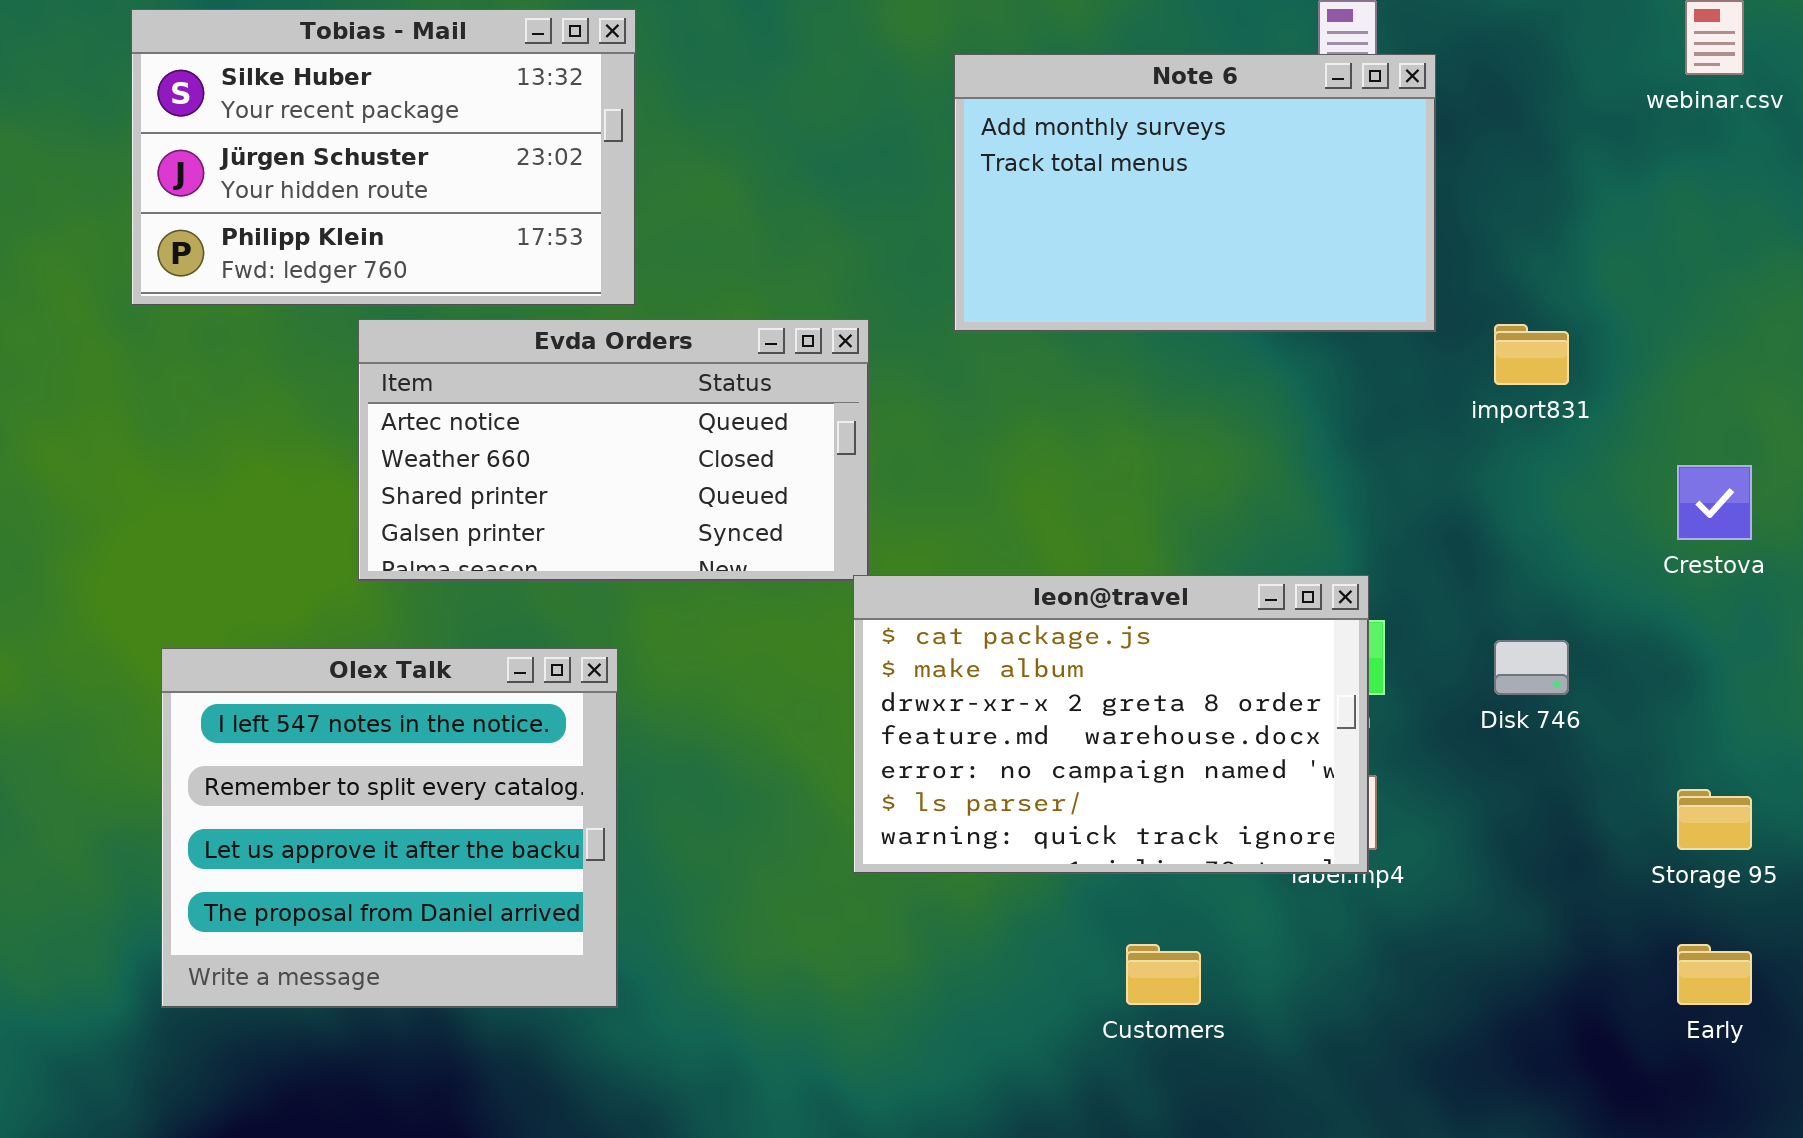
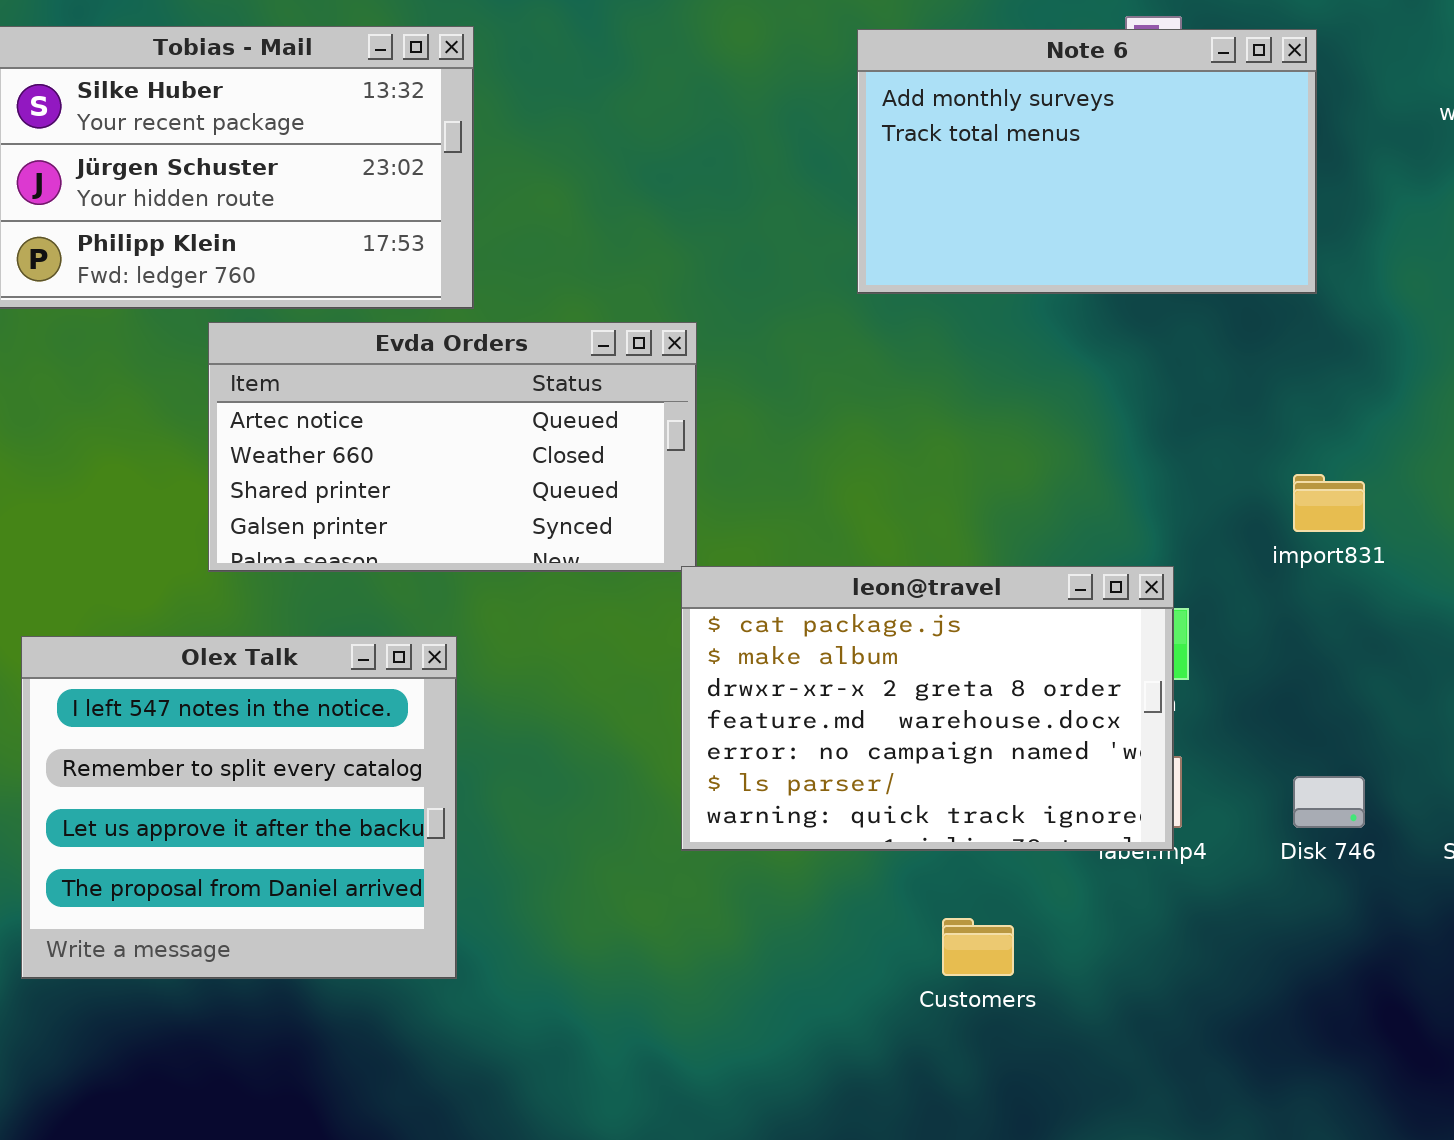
Note 6: [954,54,1436,332] -> [857,29,1317,294], moved
import831: [1494,324,1569,385] -> [1293,474,1365,532], moved
Disk 746: [1494,640,1569,695] -> [1293,776,1365,828], moved

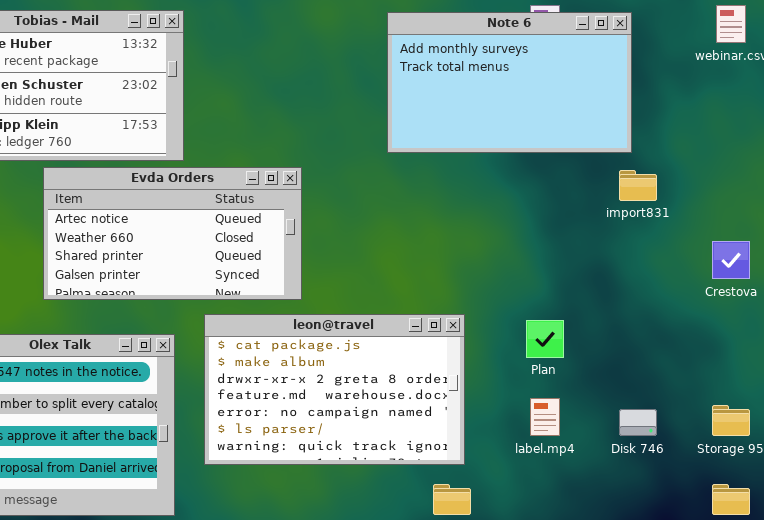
import831: [1293,474,1365,532] -> [619,170,657,201], moved
leon@travel: [681,566,1174,851] -> [204,314,465,465], moved

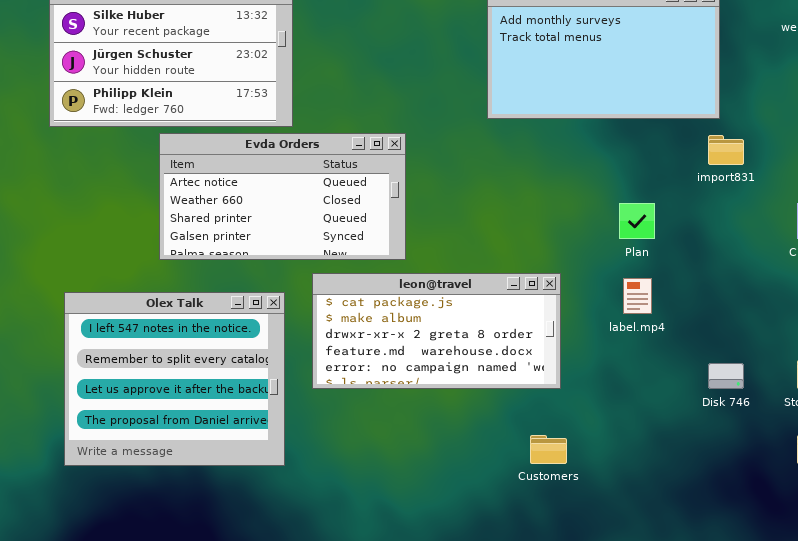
leon@travel: [204,314,465,465] -> [312,273,561,389], resized
Plan: [526,320,564,358] -> [619,203,655,239], moved
label.mp4: [530,398,560,436] -> [623,278,652,314], moved

